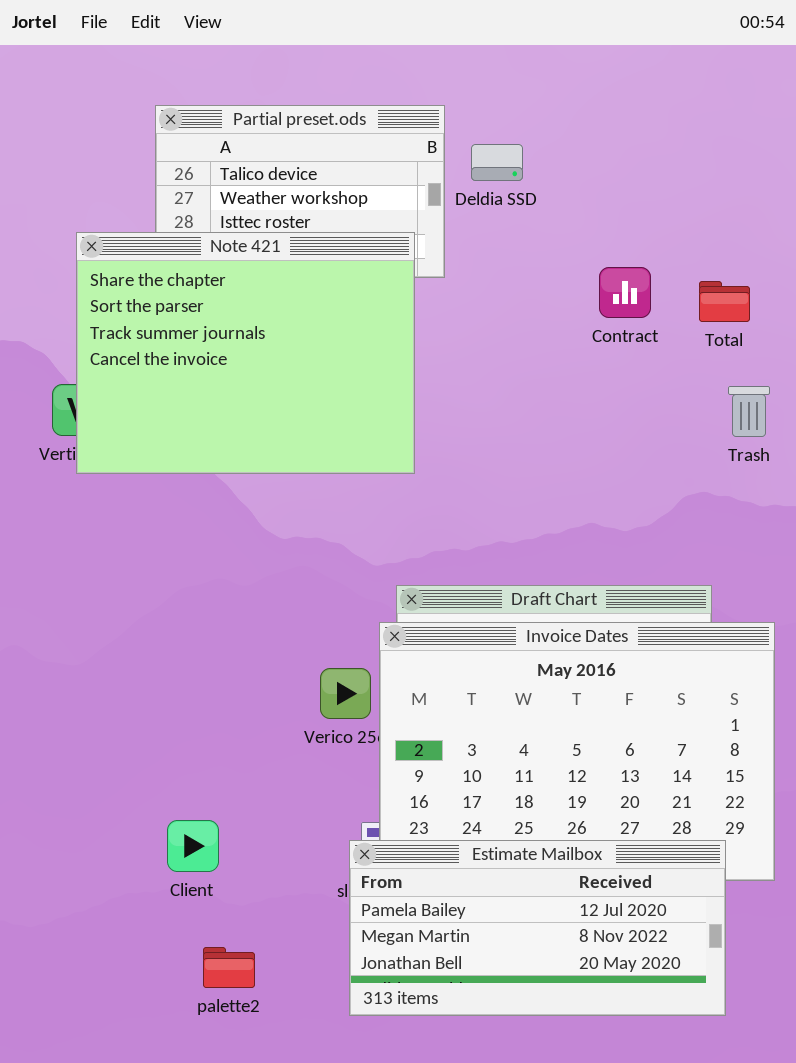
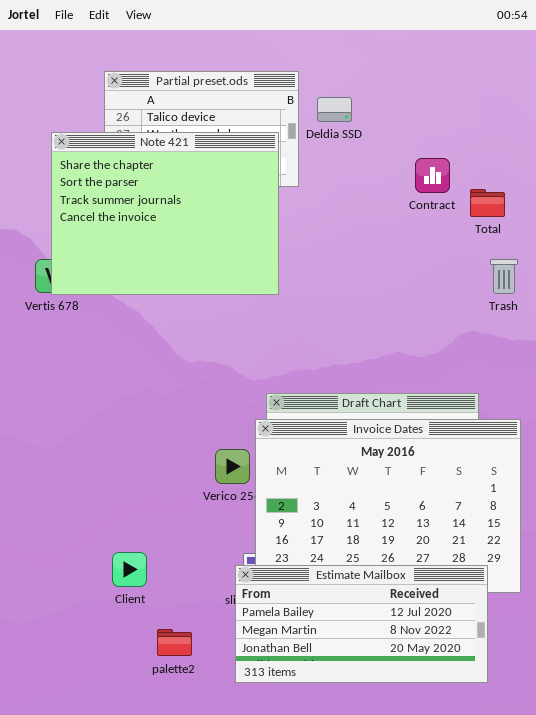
Note 421: [76,232,415,474] -> [51,132,279,295], moved
Contract: [599,267,651,318] -> [415,158,450,193], moved
palette2: [203,947,255,988] -> [157,629,192,656], moved

